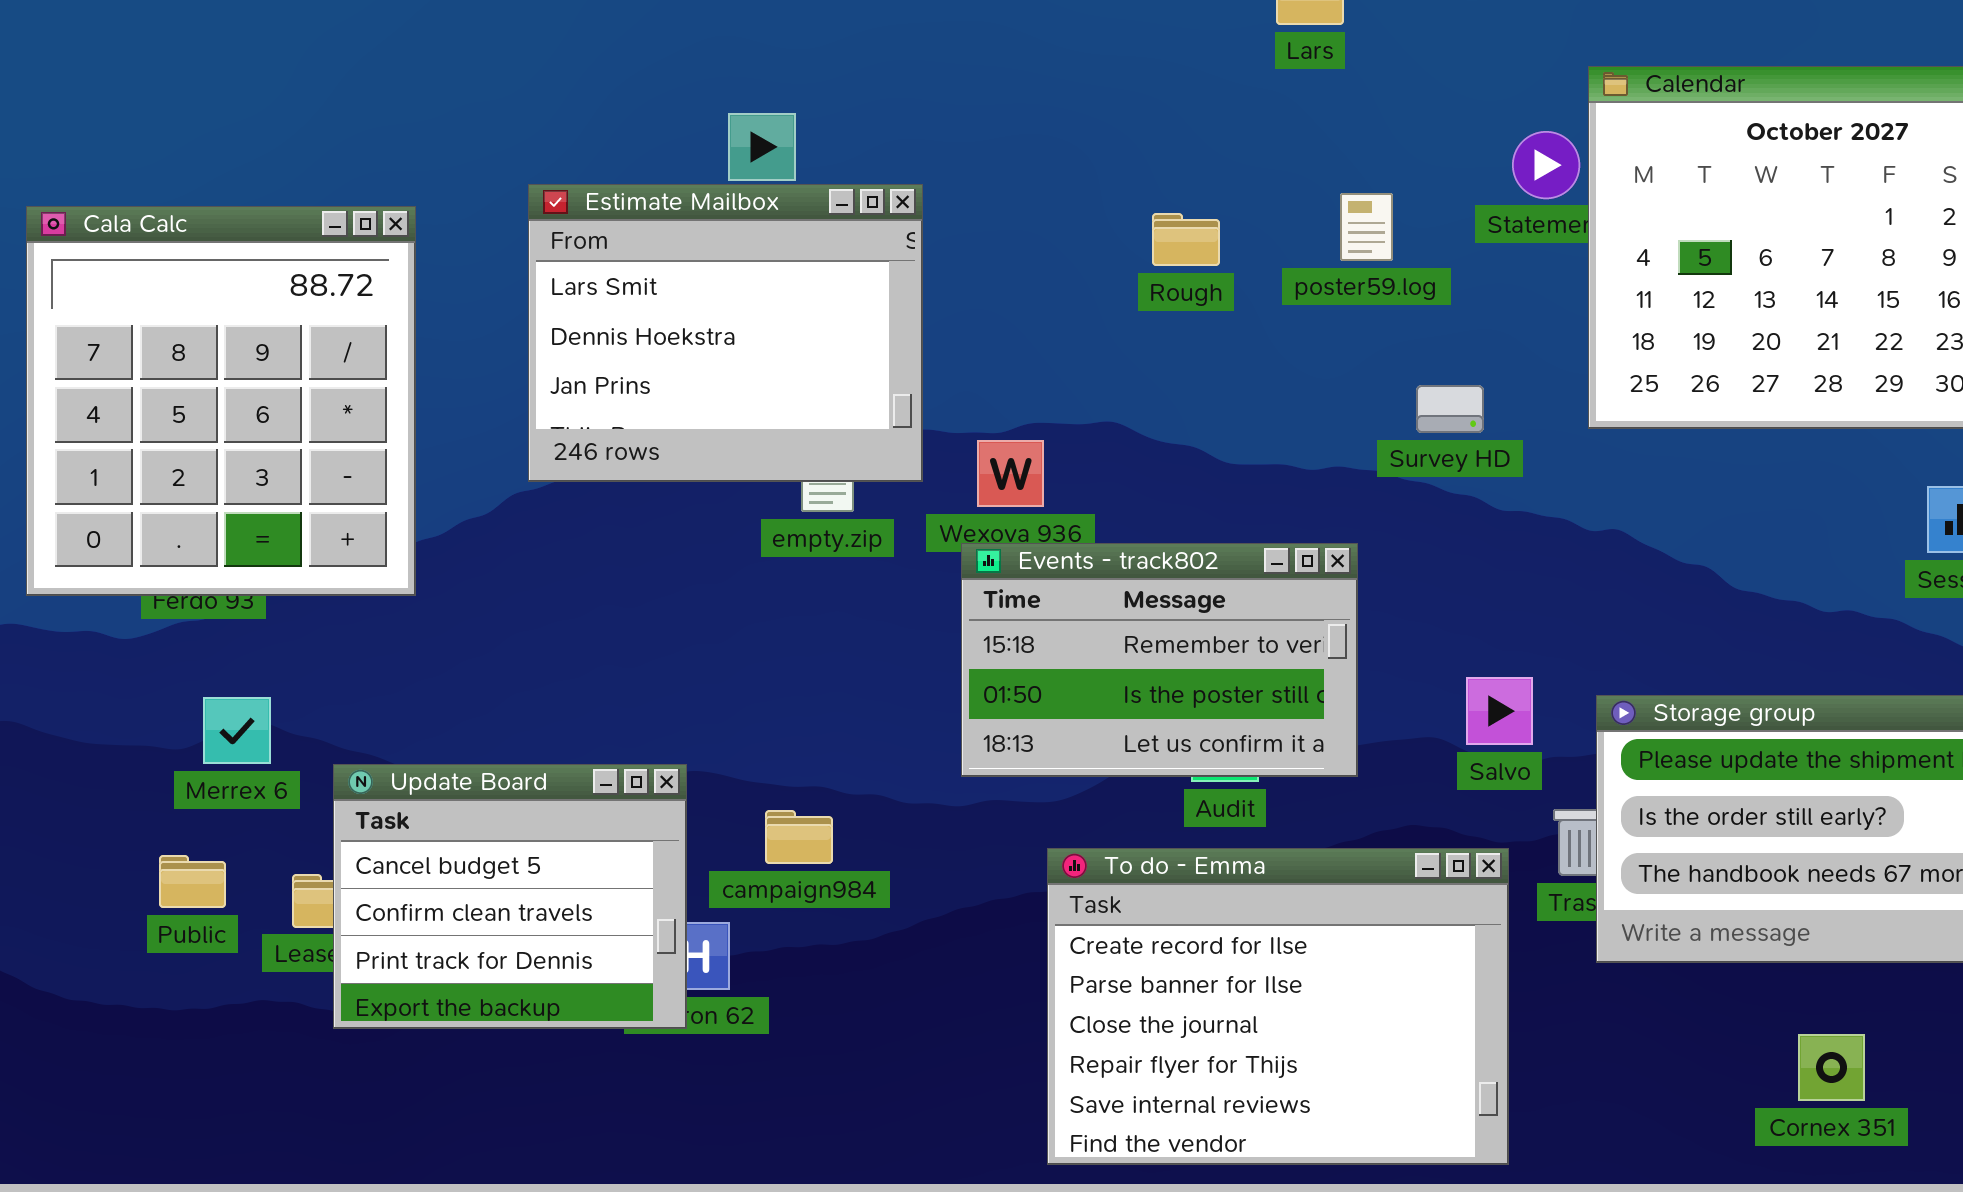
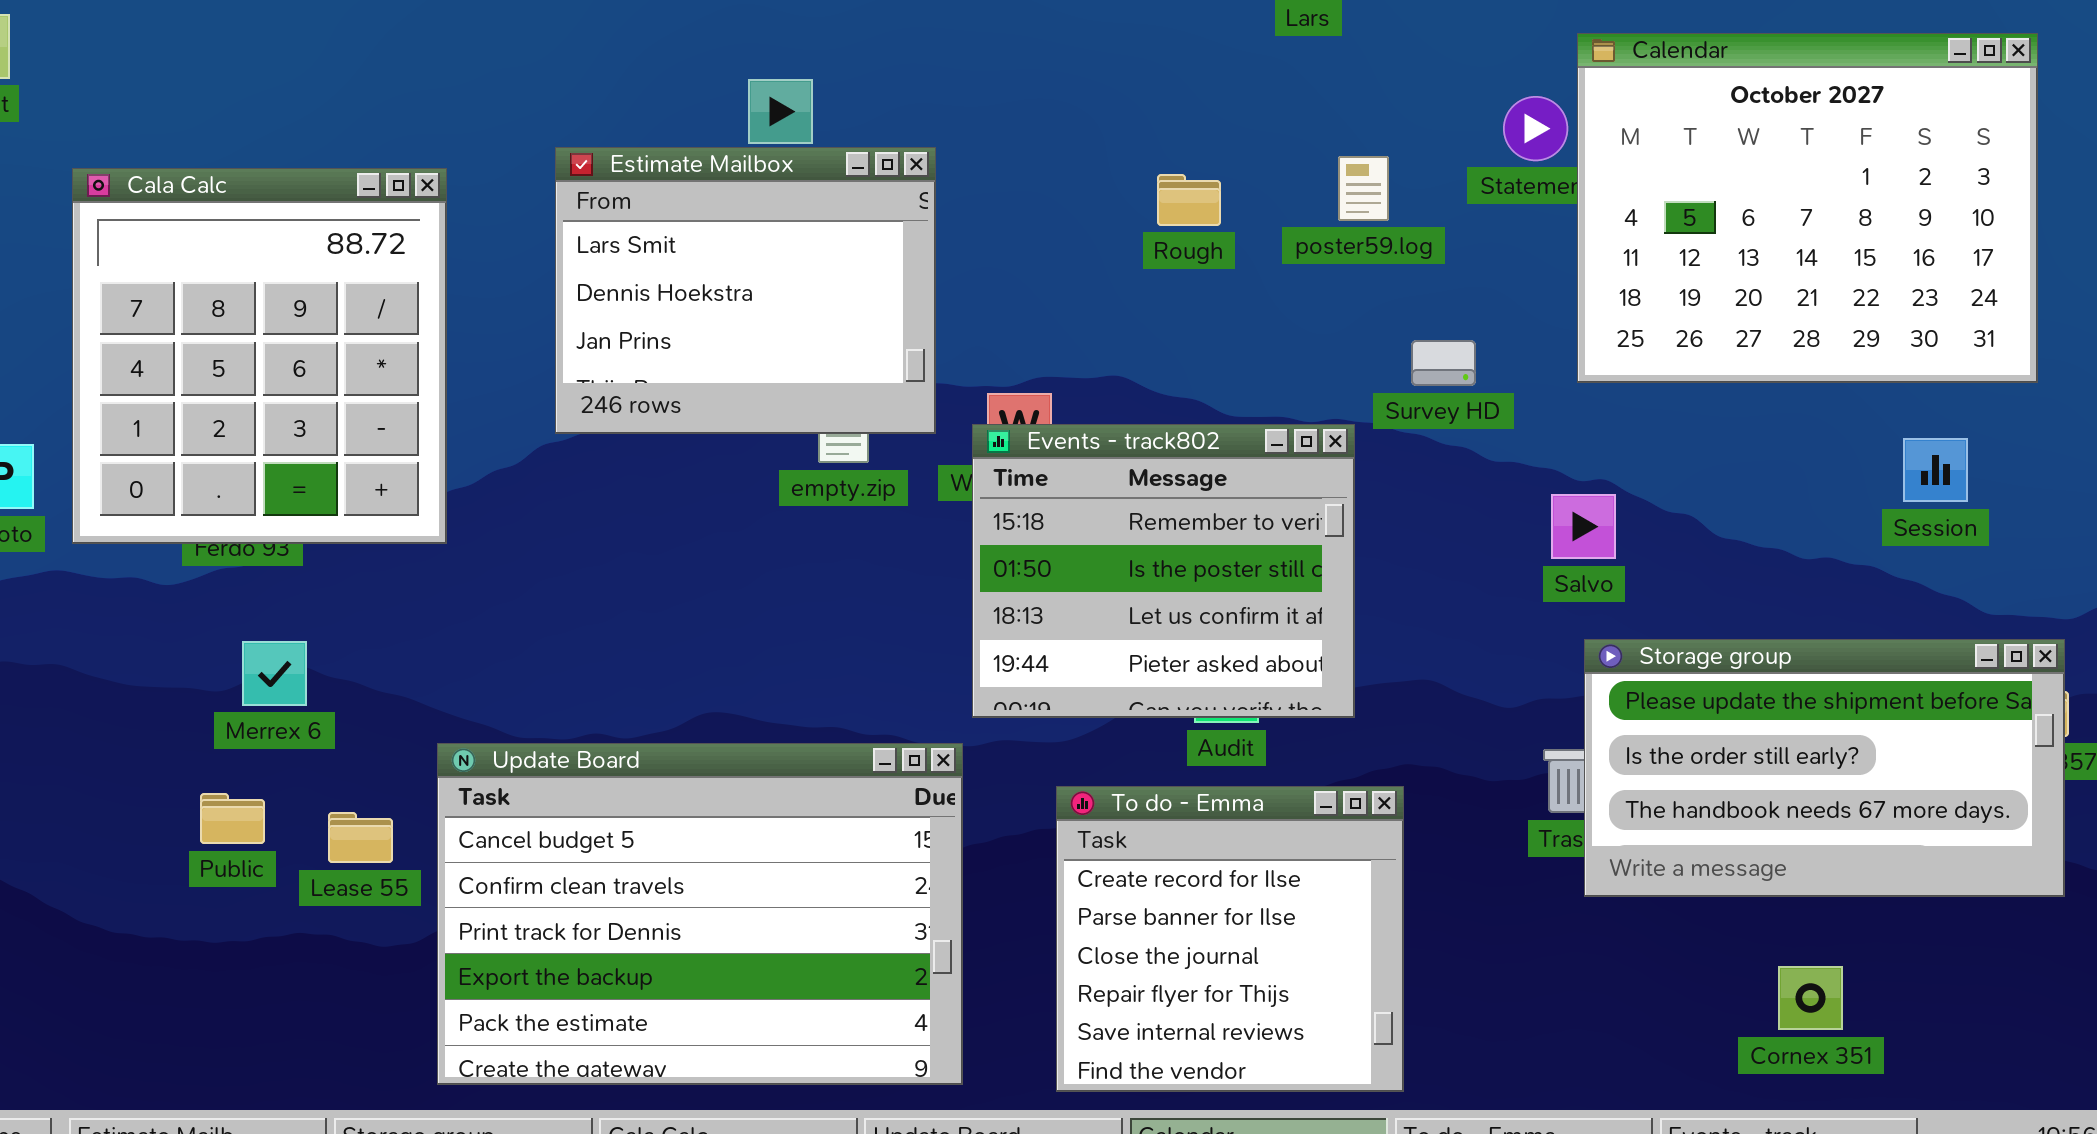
Events - track802: [961,543,1358,777] -> [972,424,1355,718], resized
Salvo: [1466,677,1533,745] -> [1551,494,1616,559], moved
Update Board: [333,764,687,1029] -> [437,743,963,1085], moved, resized
To do - Emma: [1047,848,1509,1165] -> [1056,786,1404,1092], resized

